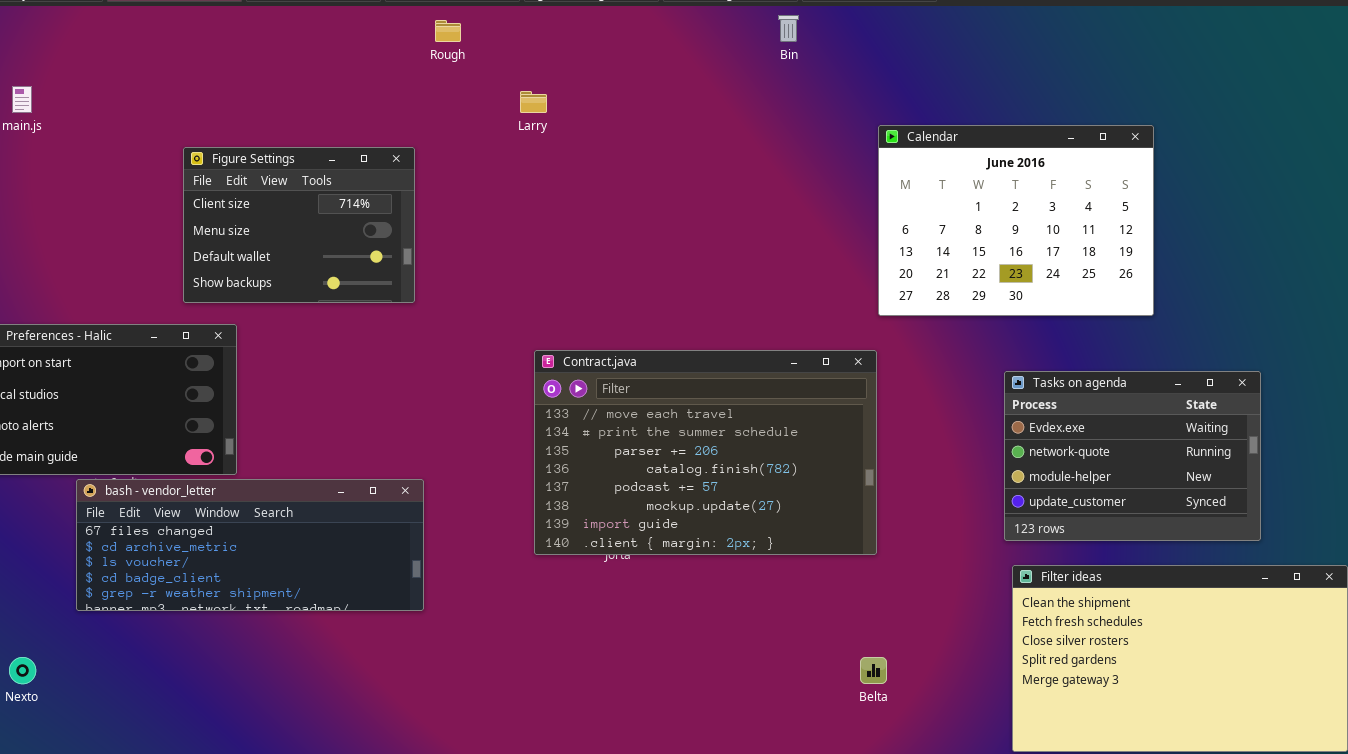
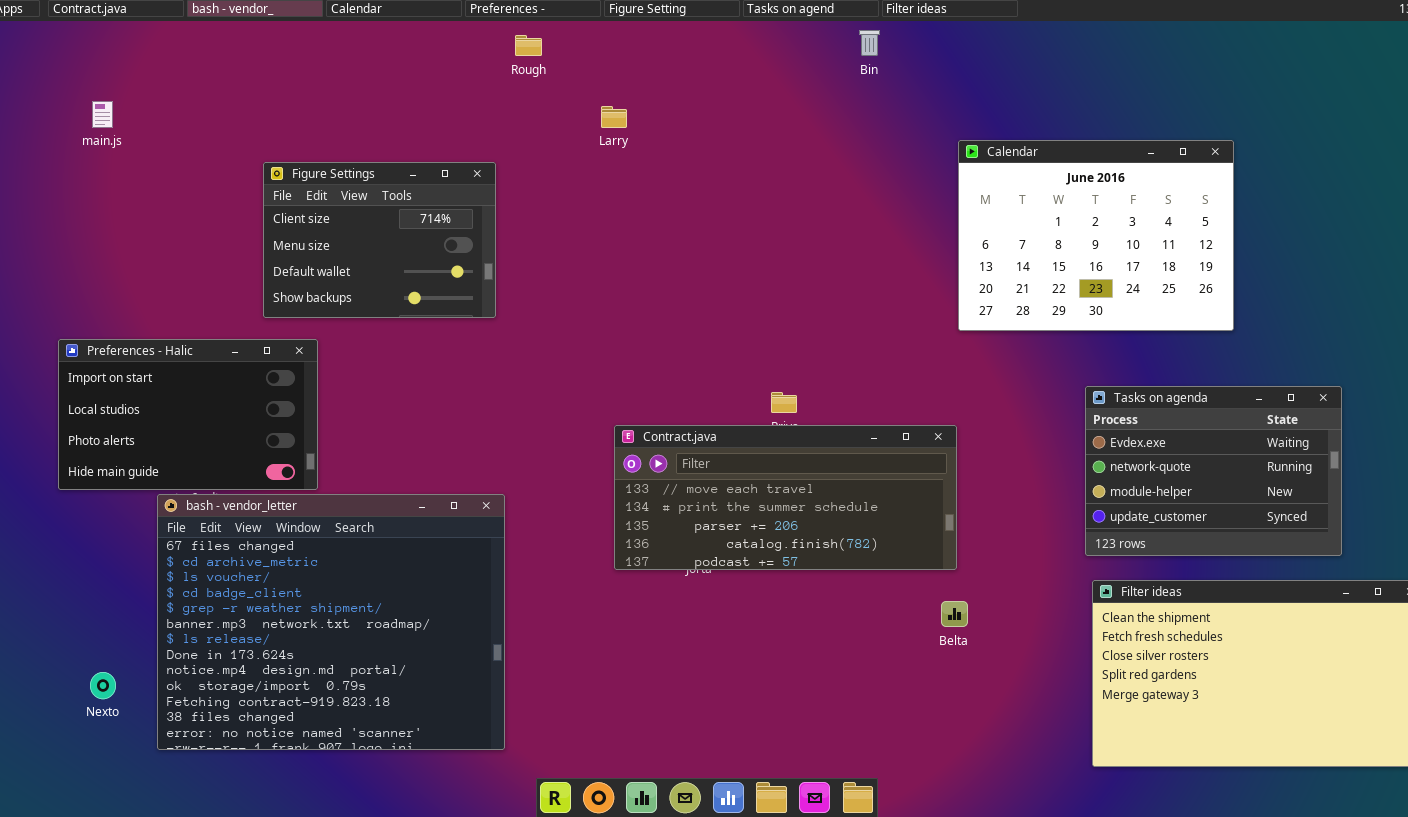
Contract.java: [534,350,877,555] -> [614,425,957,570], resized
bash - vendor_letter: [76,479,424,611] -> [157,494,505,750], resized
Belta: [860,657,887,684] -> [941,601,968,627], moved

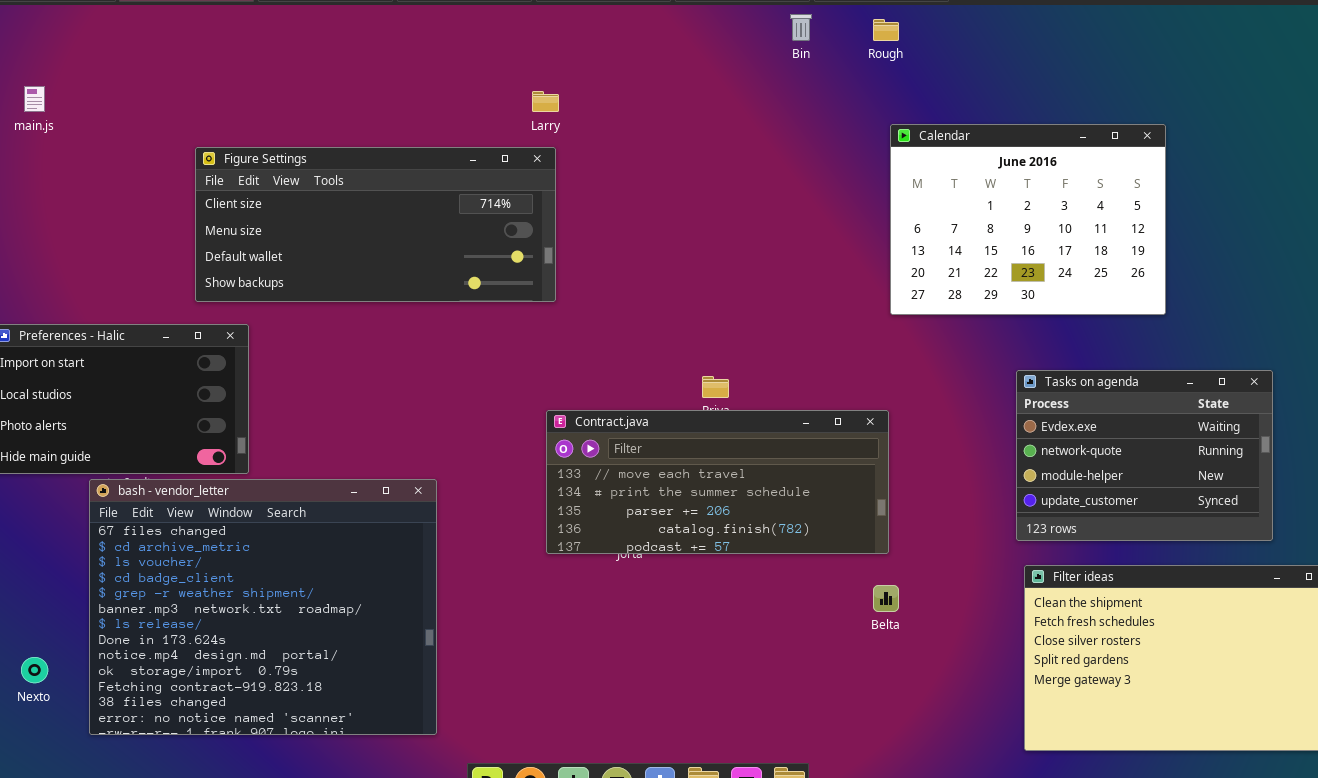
Rough: [515,35,542,56] -> [873,19,899,41], moved
Figure Settings: [263,162,496,318] -> [195,147,556,302], resized

